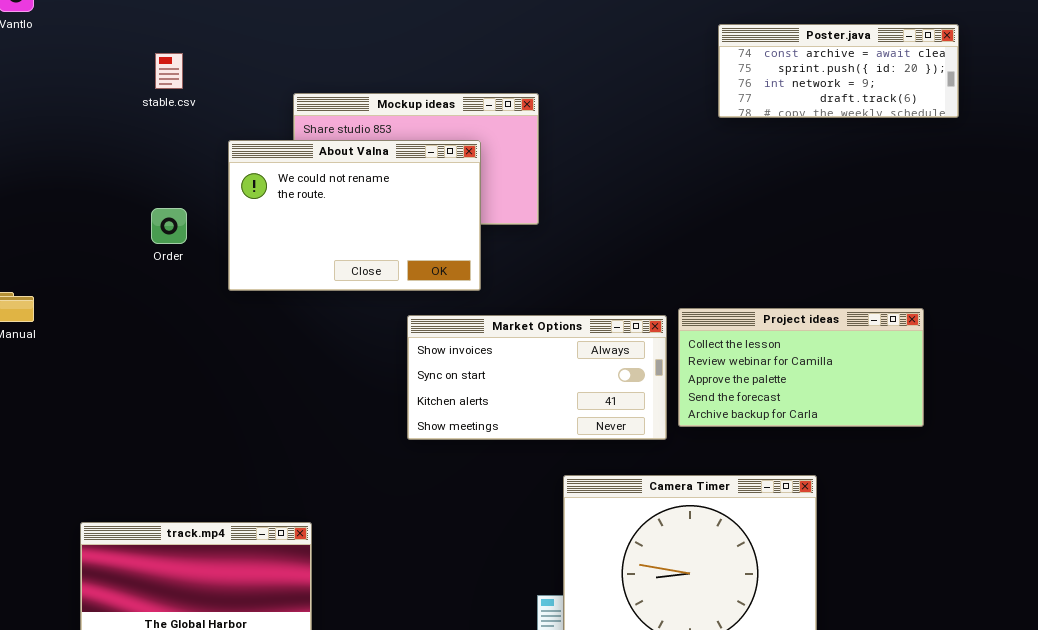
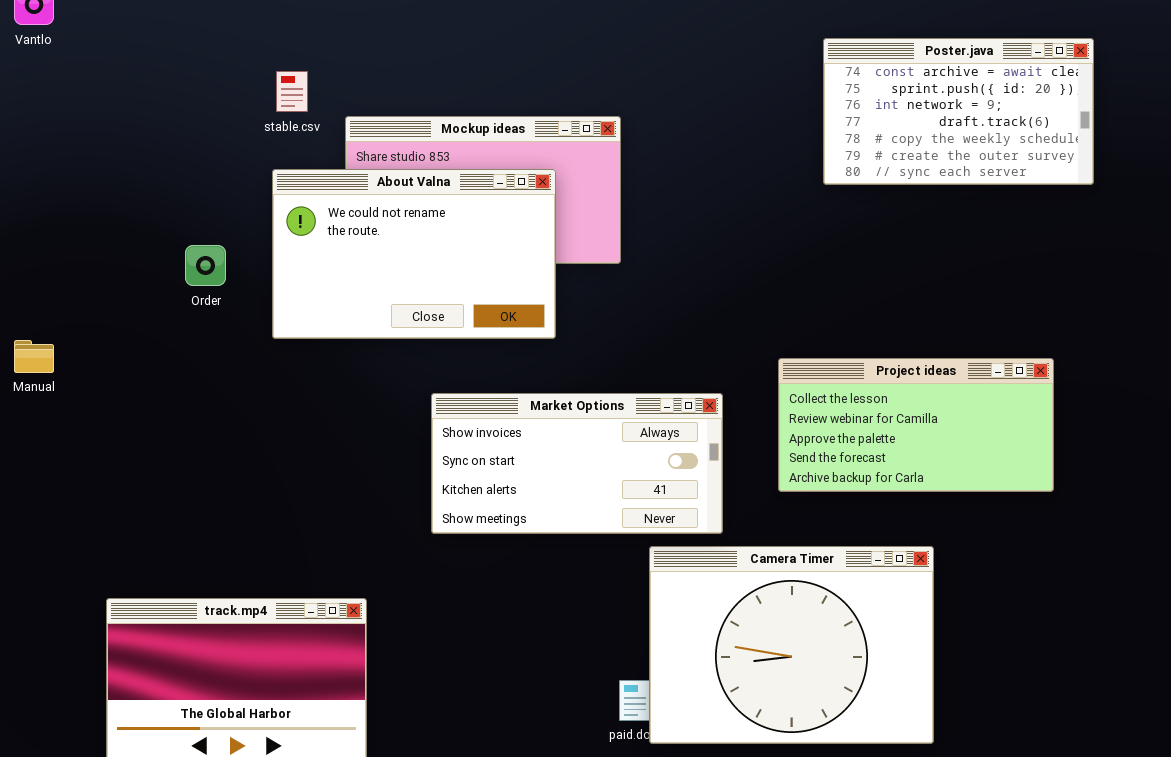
Poster.java: [718,24,959,118] -> [823,38,1094,185], resized
stable.csv: [155,53,183,89] -> [276,71,308,112], moved
Market Options: [407,315,667,440] -> [431,393,723,534], moved

